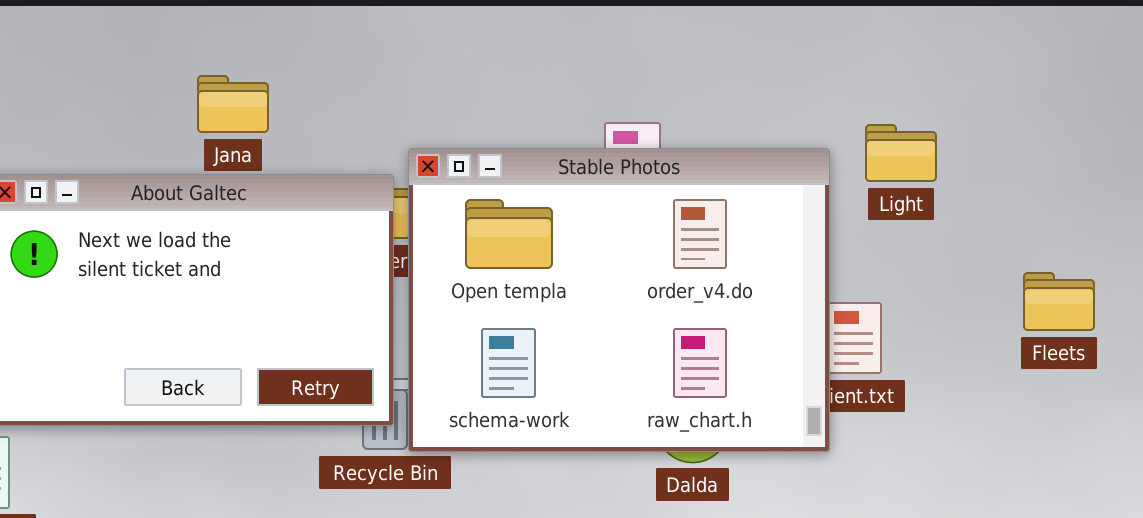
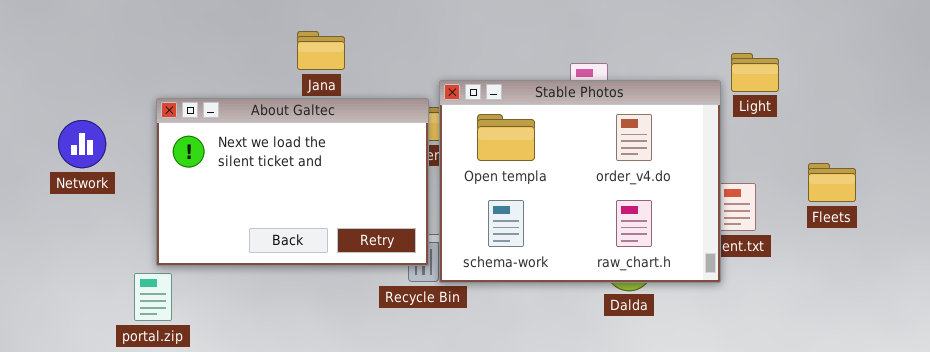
Light: [865,124,937,182] -> [731,53,779,92], moved
Fleets: [1023,272,1095,331] -> [808,163,856,202], moved

